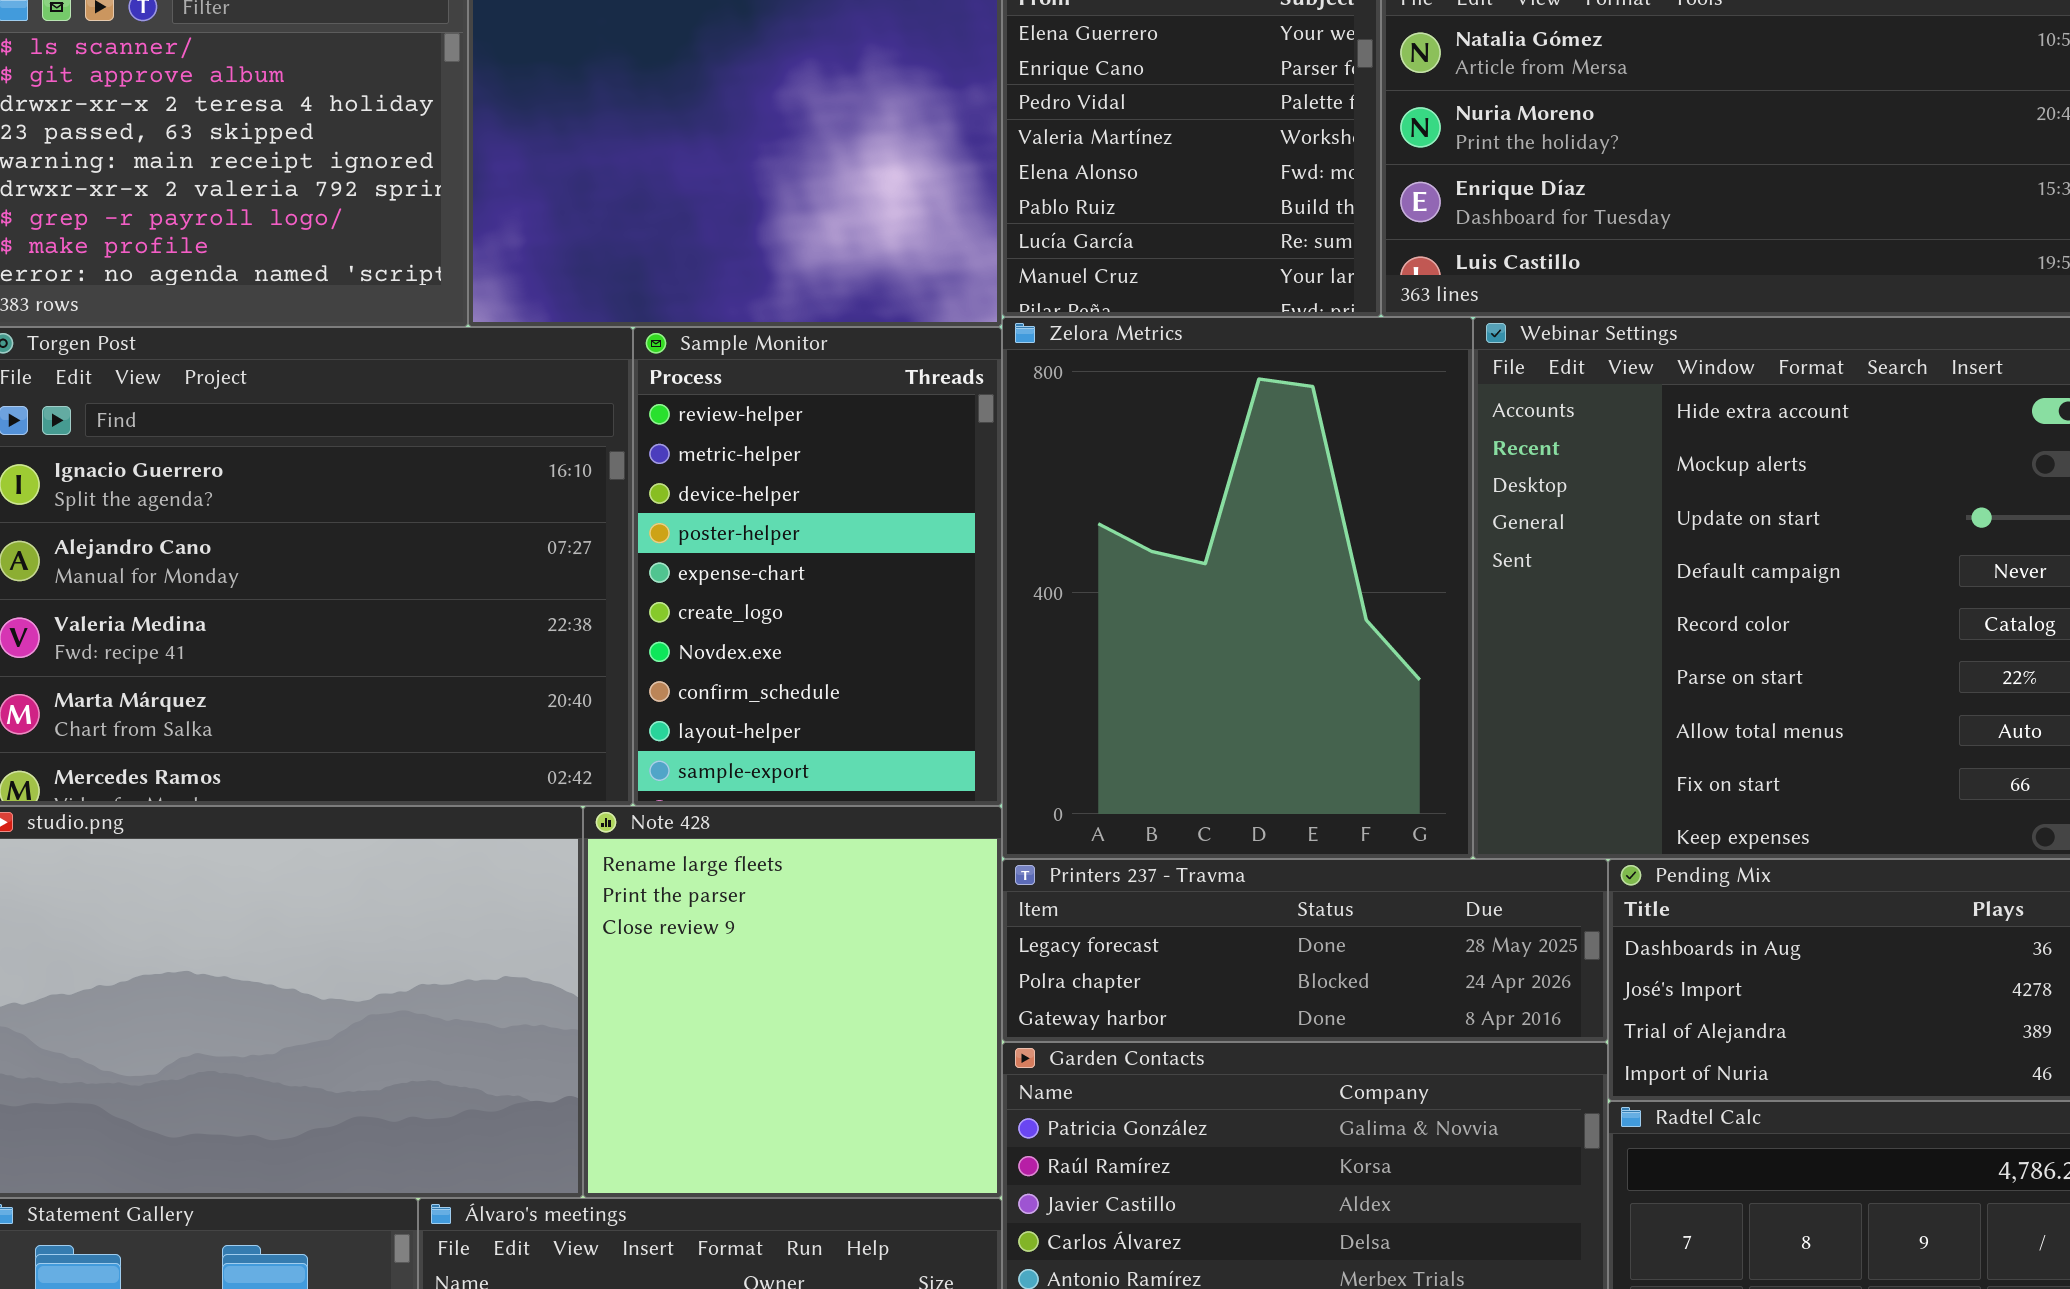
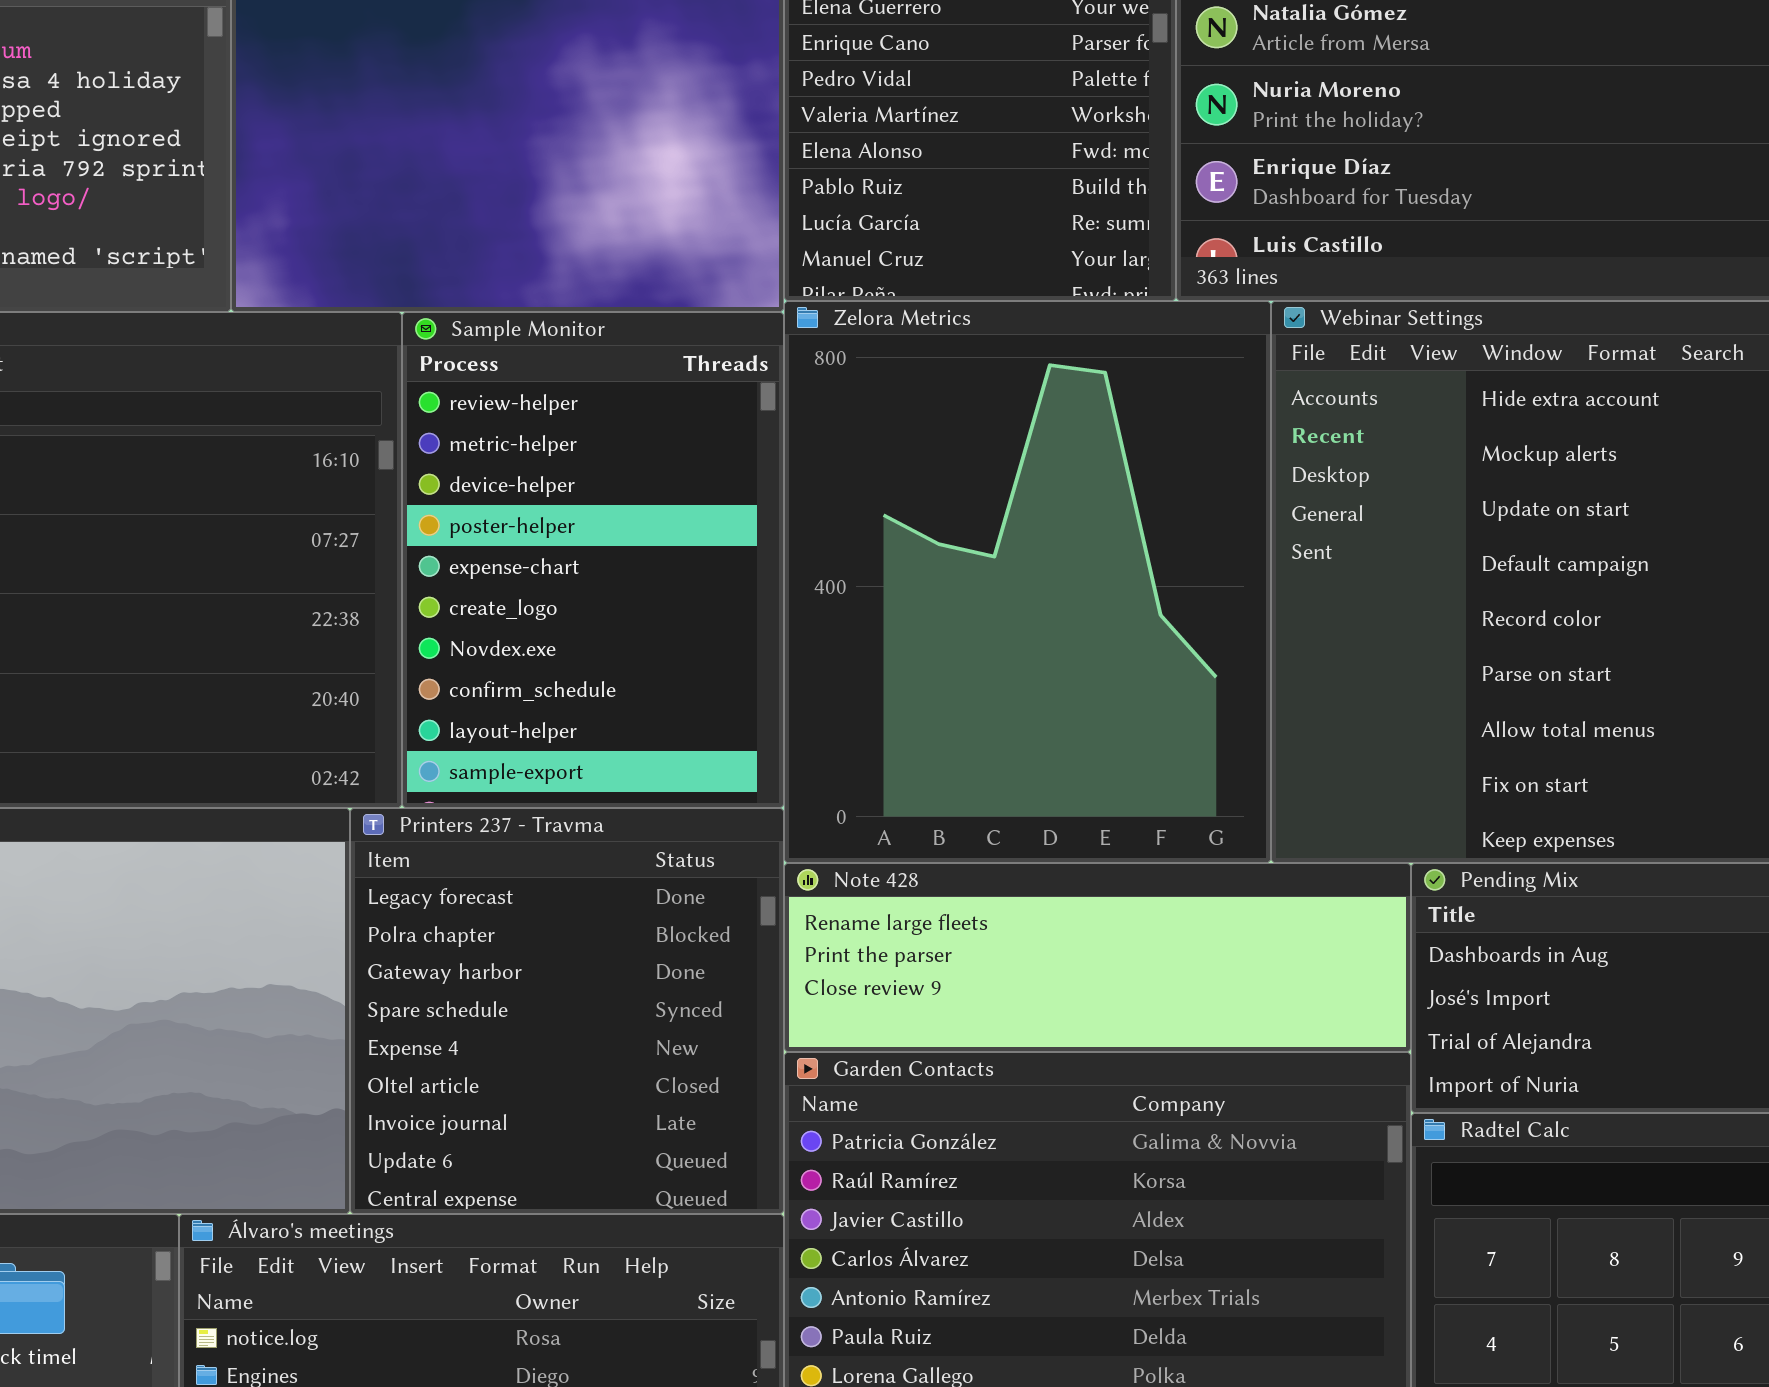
Note 428: [583,806,1002,1198] -> [784,863,1411,1052], moved, resized
Printers 237 - Travma: [1002,859,1608,1042] -> [350,808,784,1214], moved, resized

